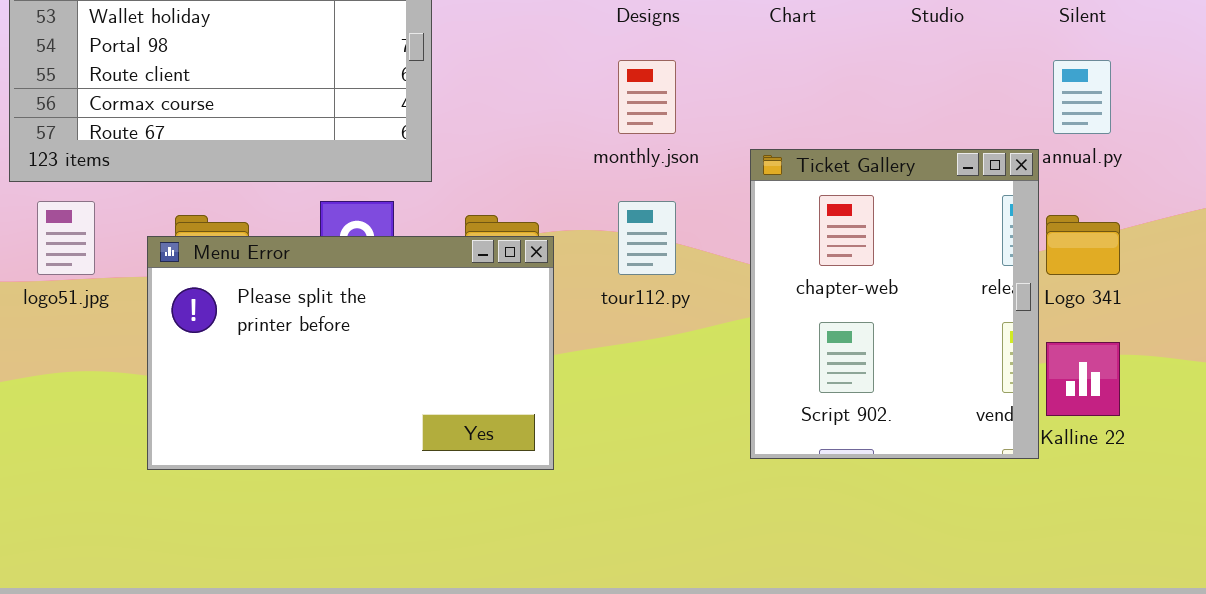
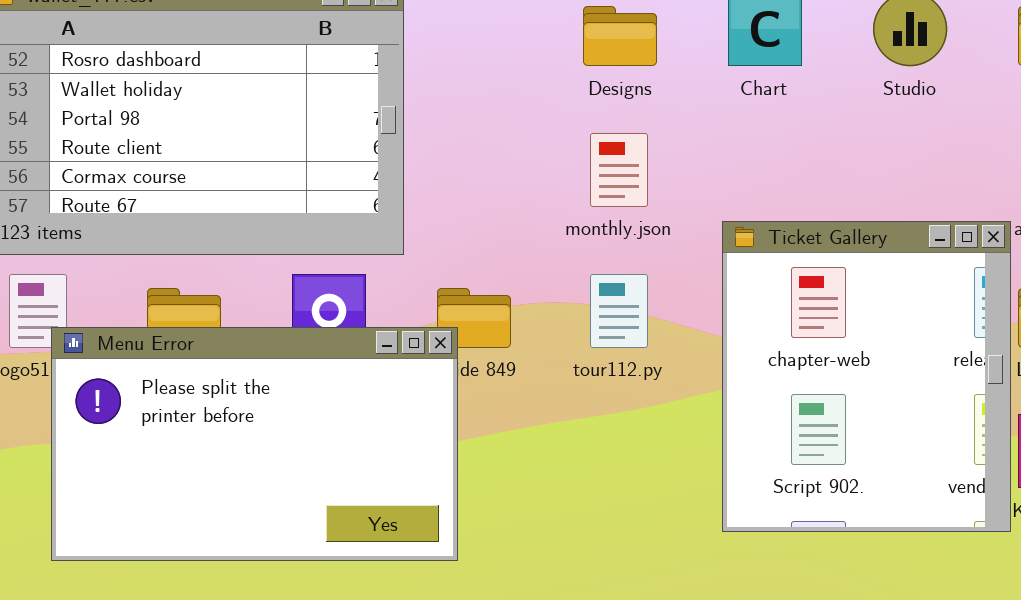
Menu Error: [147,236,554,470] -> [51,327,458,561], moved

